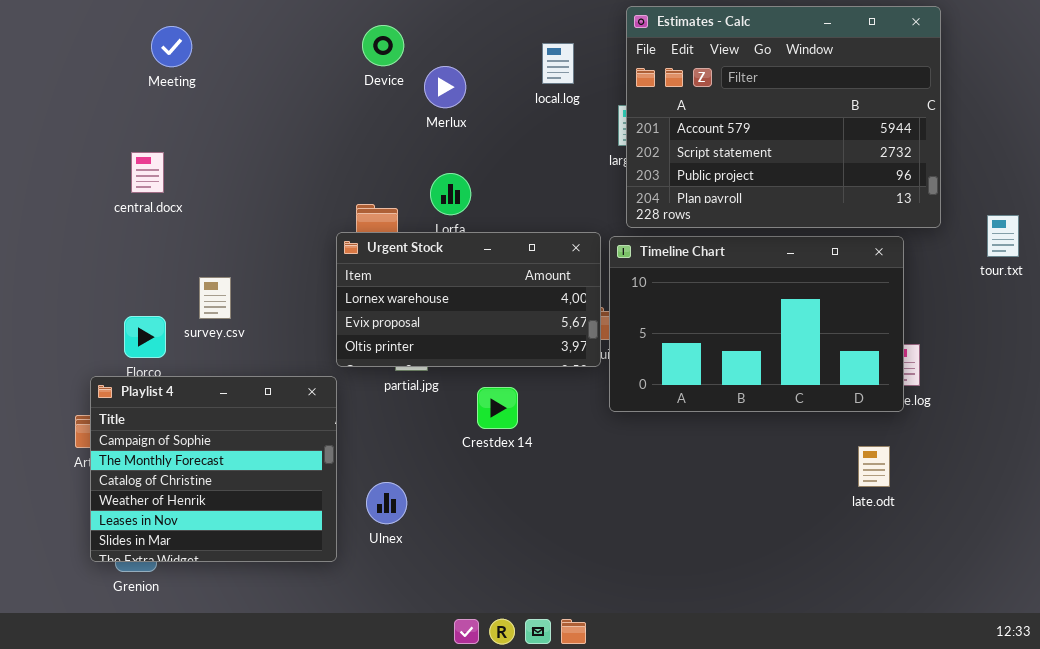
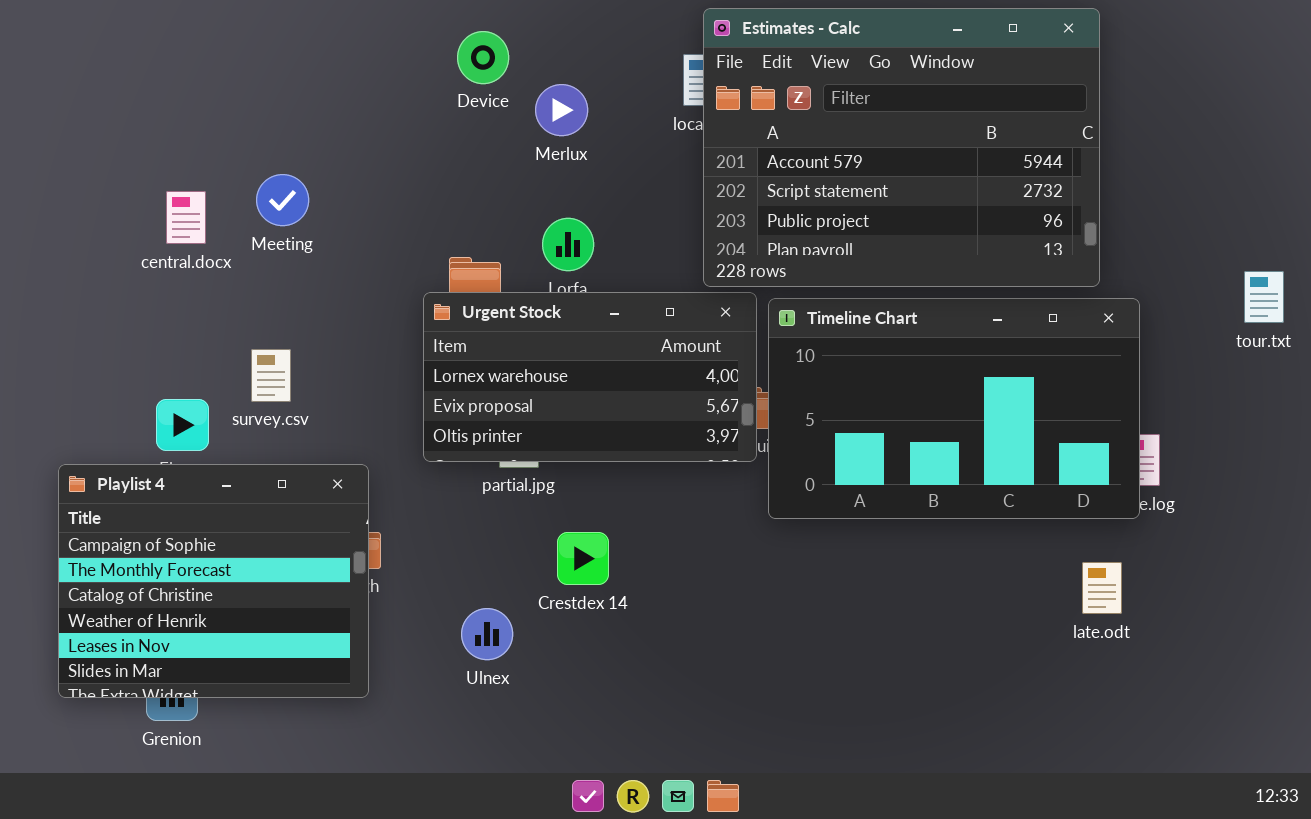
Estimates - Calc: [626,6,941,228] -> [703,8,1100,287], moved
Meeting: [151,26,192,67] -> [256,174,309,226], moved
Playlist 4: [90,376,337,562] -> [58,464,369,698], moved
Crestdex 14: [477,387,518,429] -> [557,532,609,585], moved

